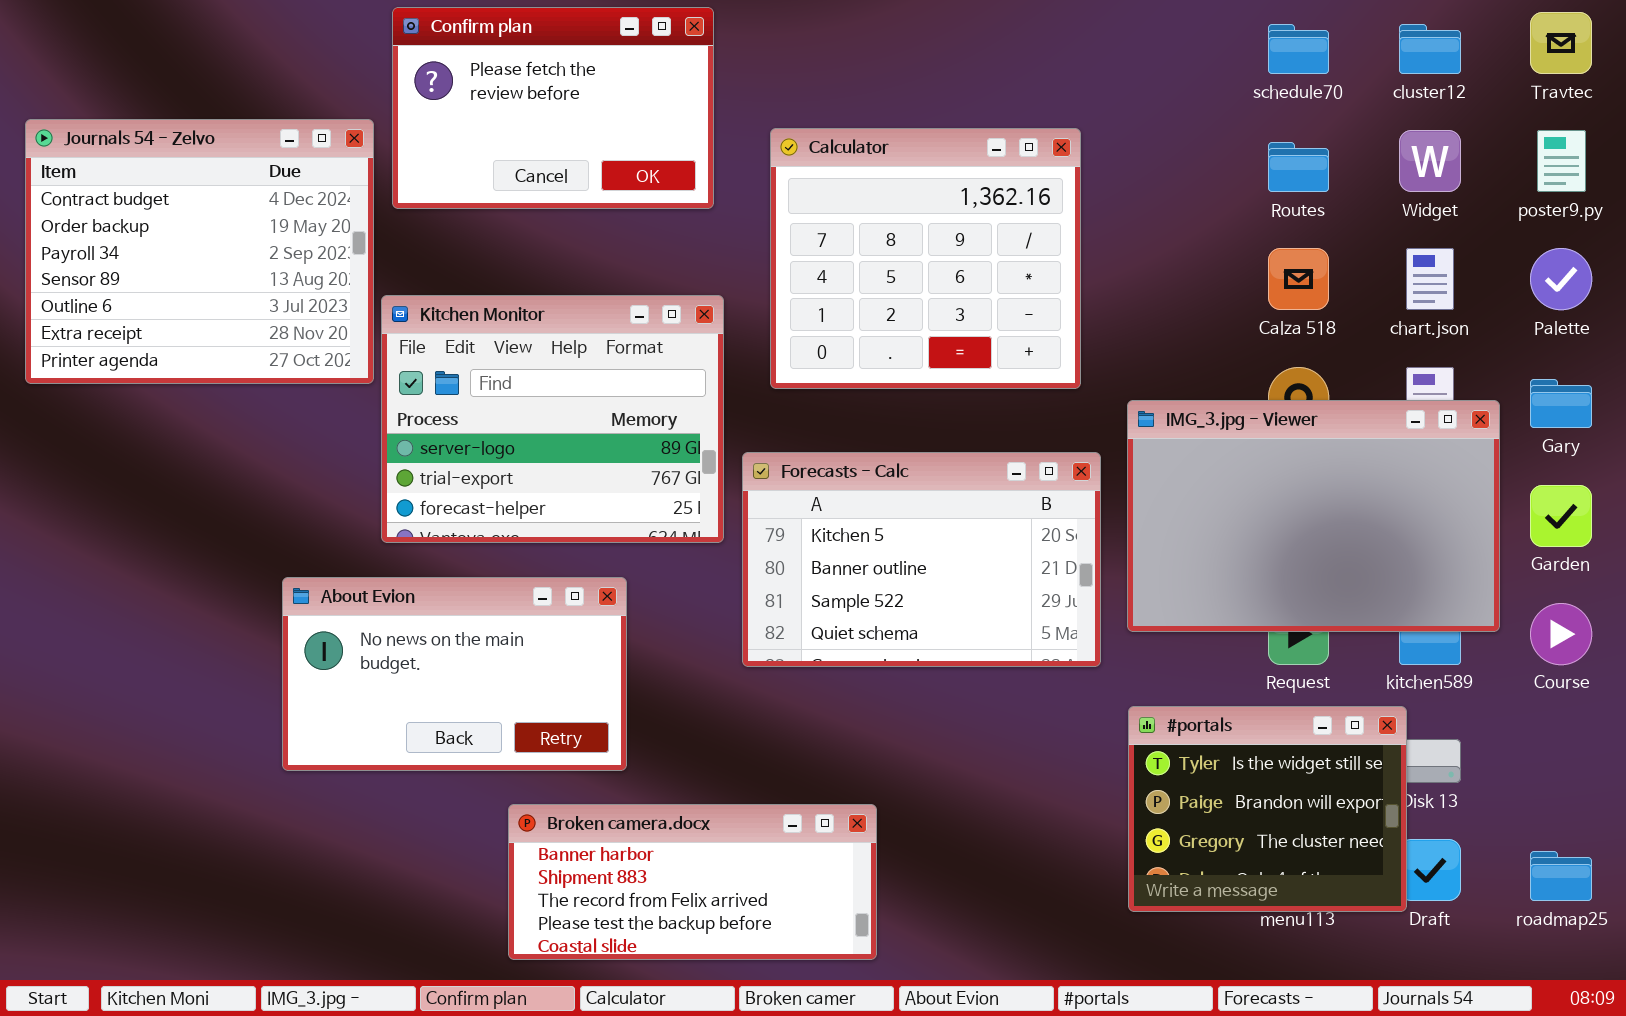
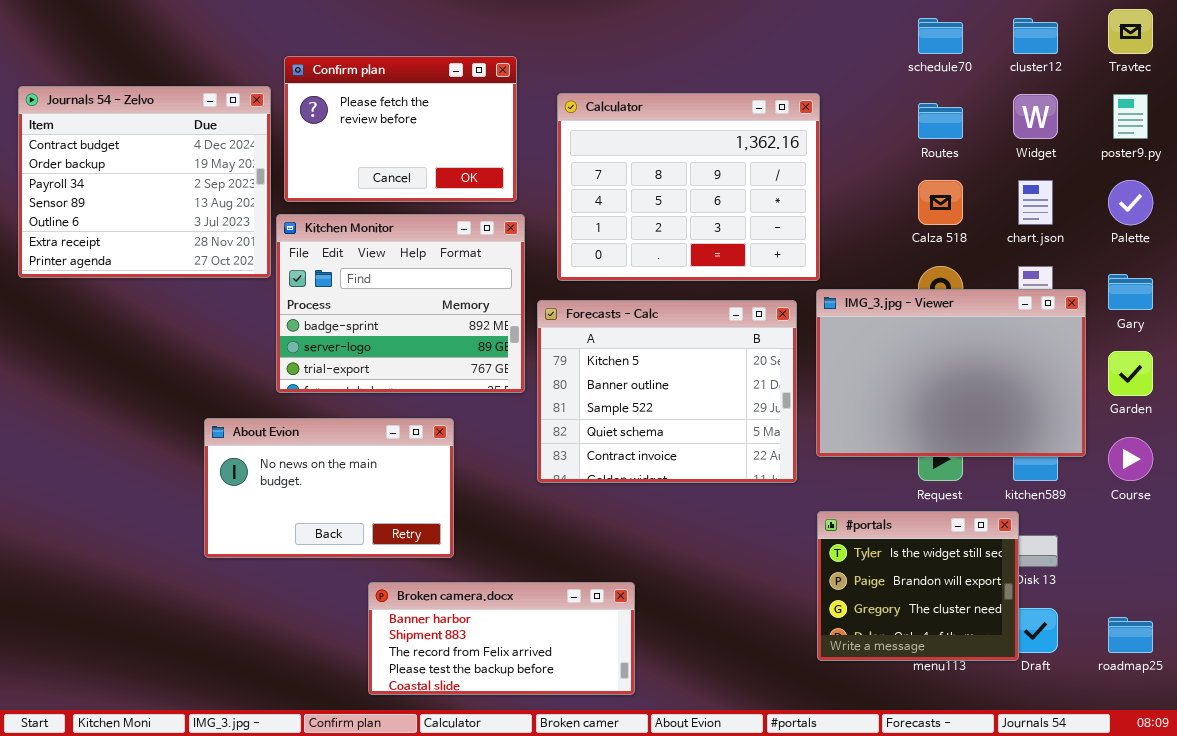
Confirm plan: [392,7,714,209] -> [284,56,517,202], moved
Calculator: [770,128,1081,389] -> [557,93,820,281], resized
Kitchen Monitor: [381,295,724,543] -> [276,214,525,393], scrolled up 1 row
Forecasts - Calc: [742,452,1101,667] -> [537,300,797,483], resized

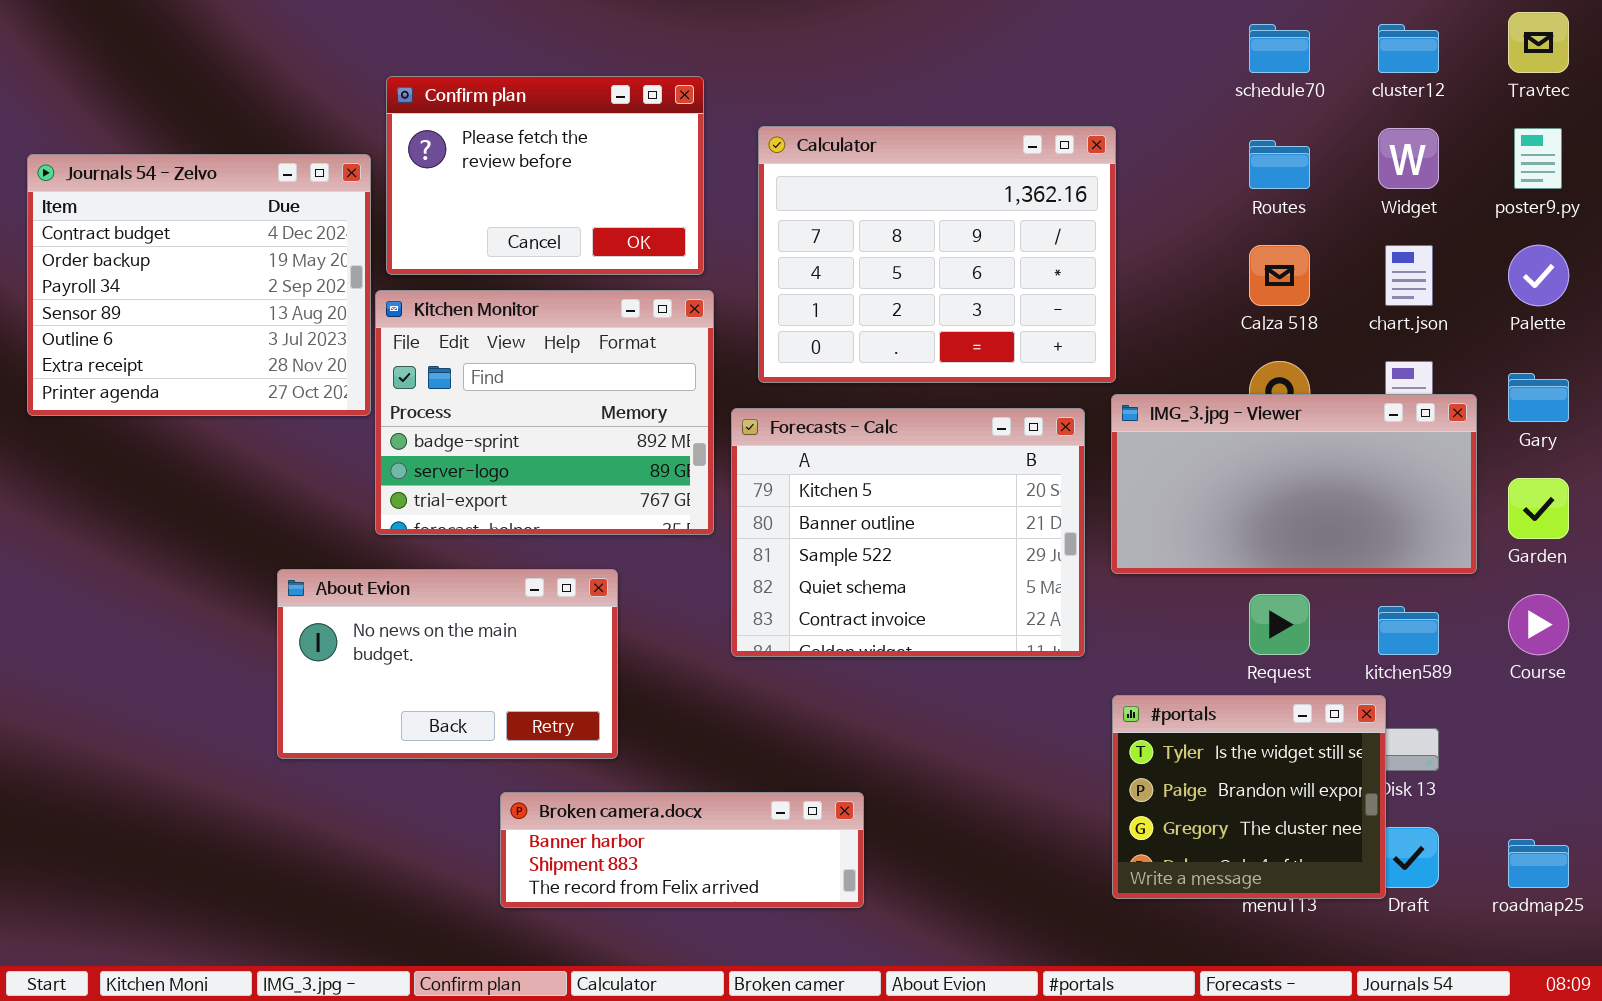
Journals 54 - Zelvo: [18,86,271,278] -> [27,154,371,416], moved
IMG_3.jpg - Viewer: [816,289,1086,457] -> [1111,394,1477,574], resized
Broken camera.docx: [368,582,635,695] -> [500,792,864,908], resized

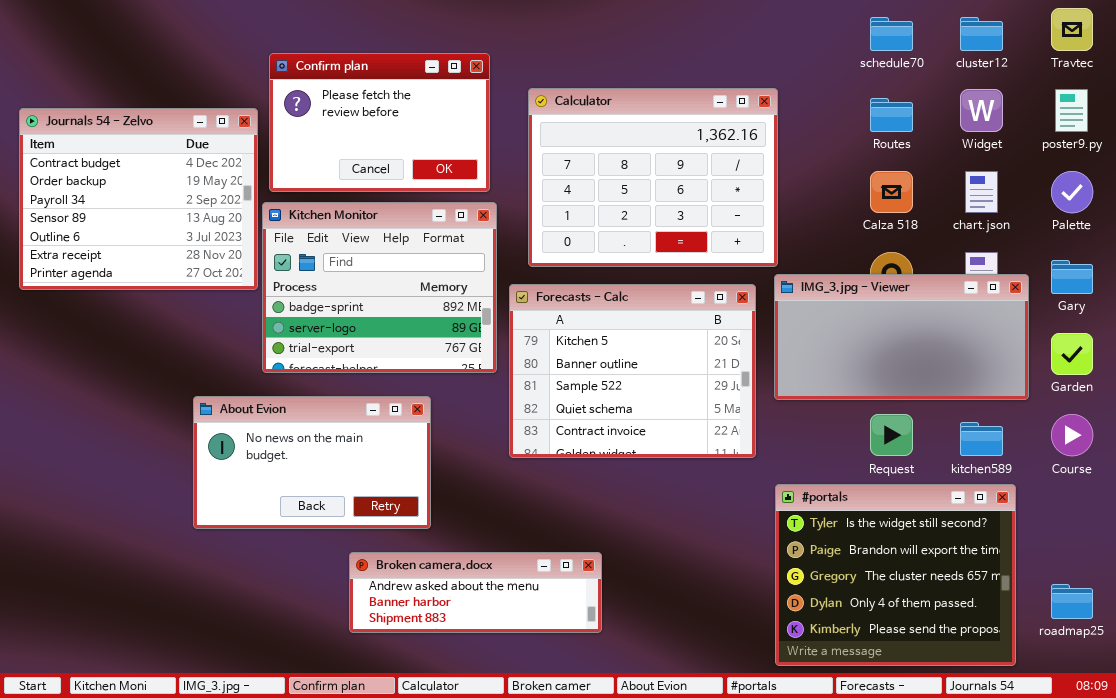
#portals: [1112,695,1386,899] -> [775,484,1016,666], resized
Broken camera.docx: [500,792,864,908] -> [349,552,602,633], scrolled up 1 row

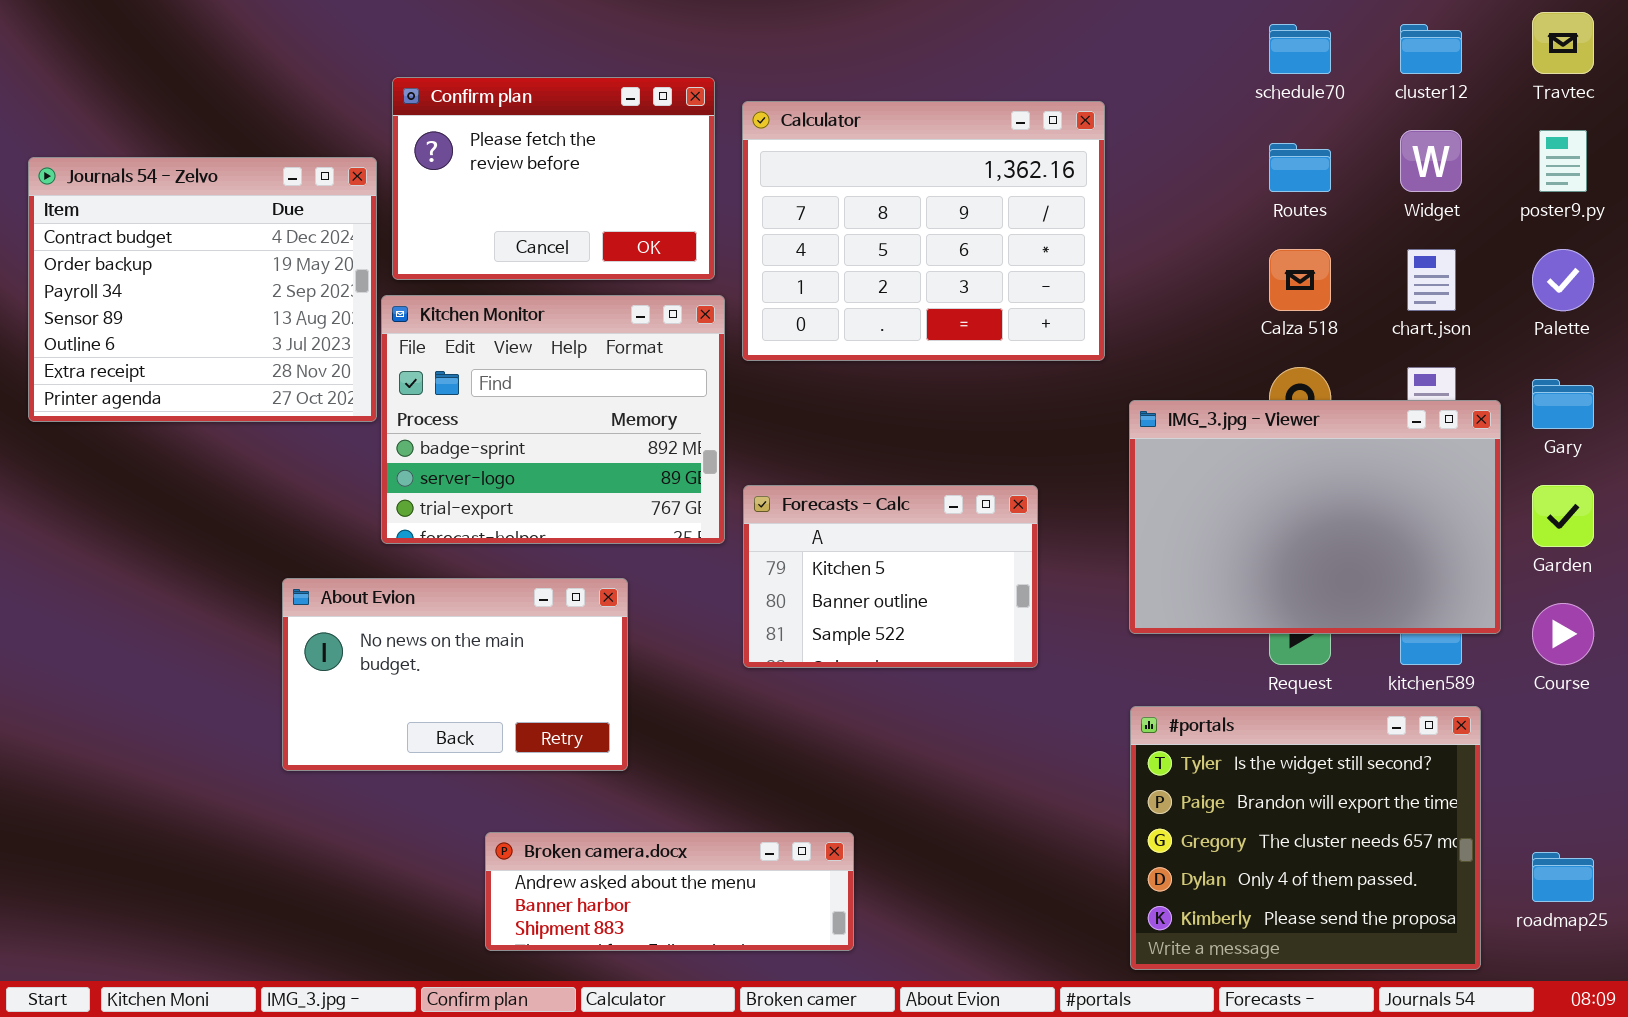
Calculator: [528,88,778,267] -> [742,101,1105,361], moved
IMG_3.jpg - Viewer: [774,274,1029,400] -> [1129,400,1501,634], resized
Forecasts - Calc: [509,284,756,458] -> [743,485,1038,668], resized
Broken camera.docx: [349,552,602,633] -> [485,832,854,951], moved

